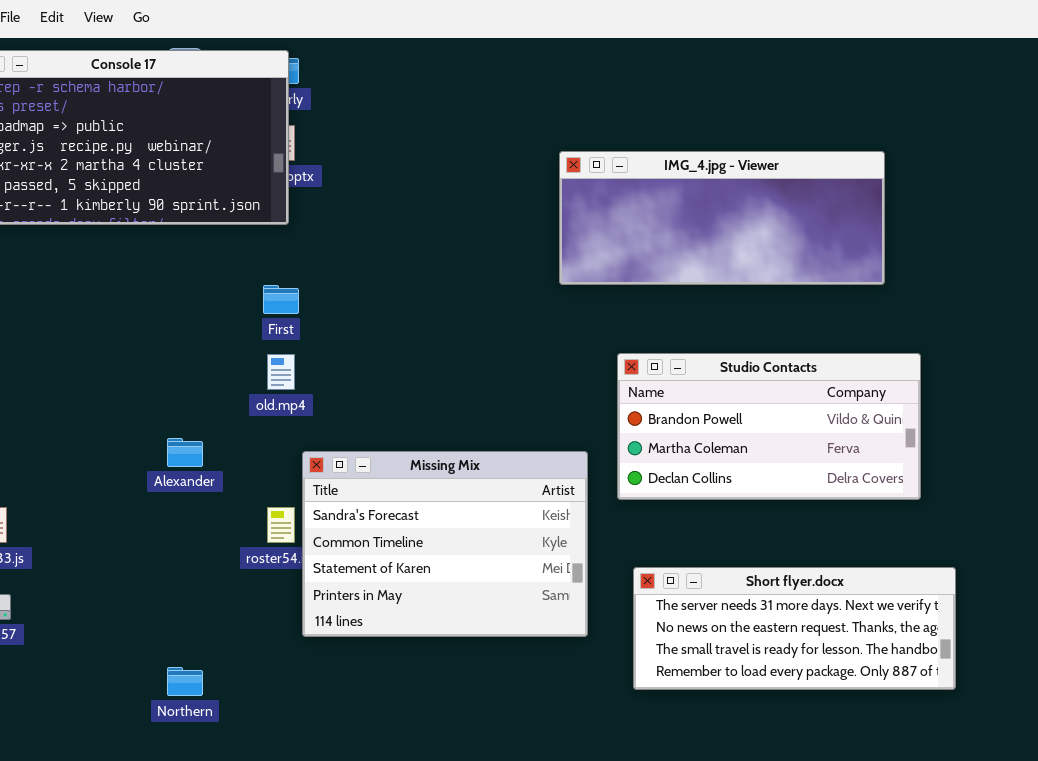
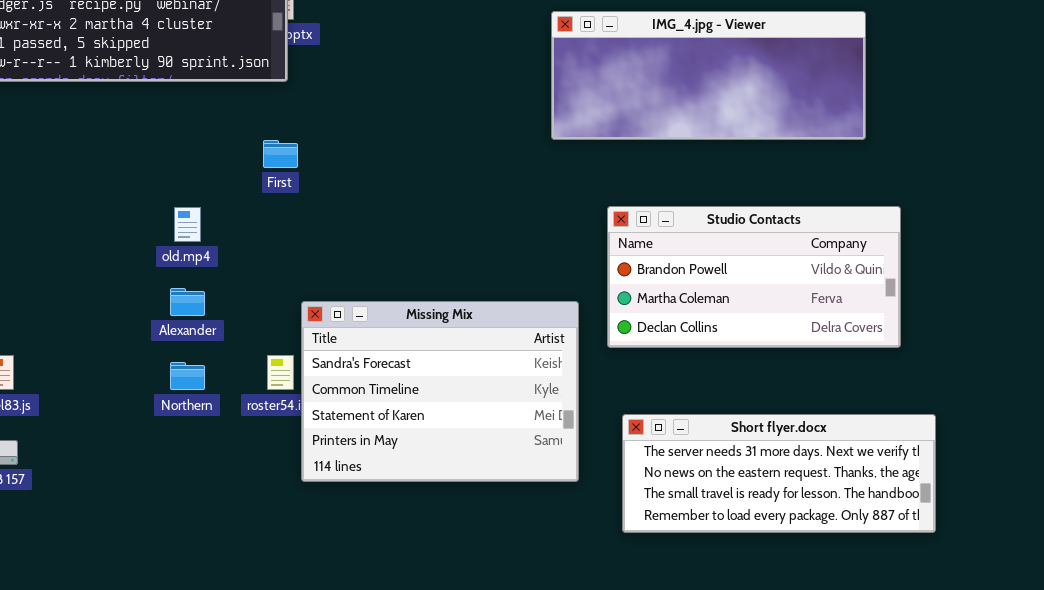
old.mp4: [267,354,295,390] -> [174,207,201,242], moved
Northern: [167,667,203,696] -> [170,362,205,390], moved

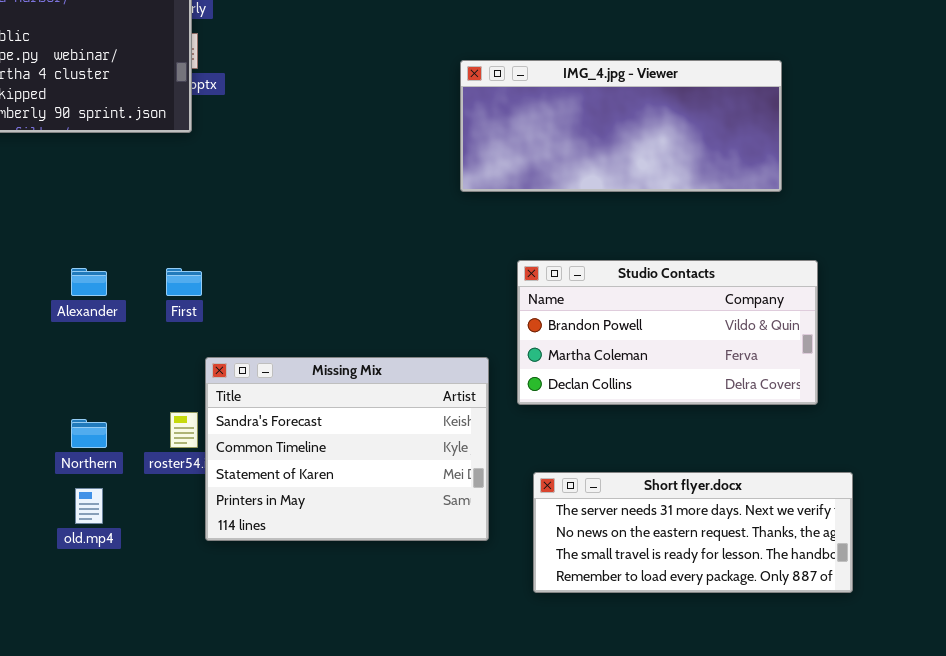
First: [263,140,298,168] -> [166,268,202,296], moved
old.mp4: [174,207,201,242] -> [75,488,103,524], moved
Alexander: [170,288,205,316] -> [71,268,107,296], moved

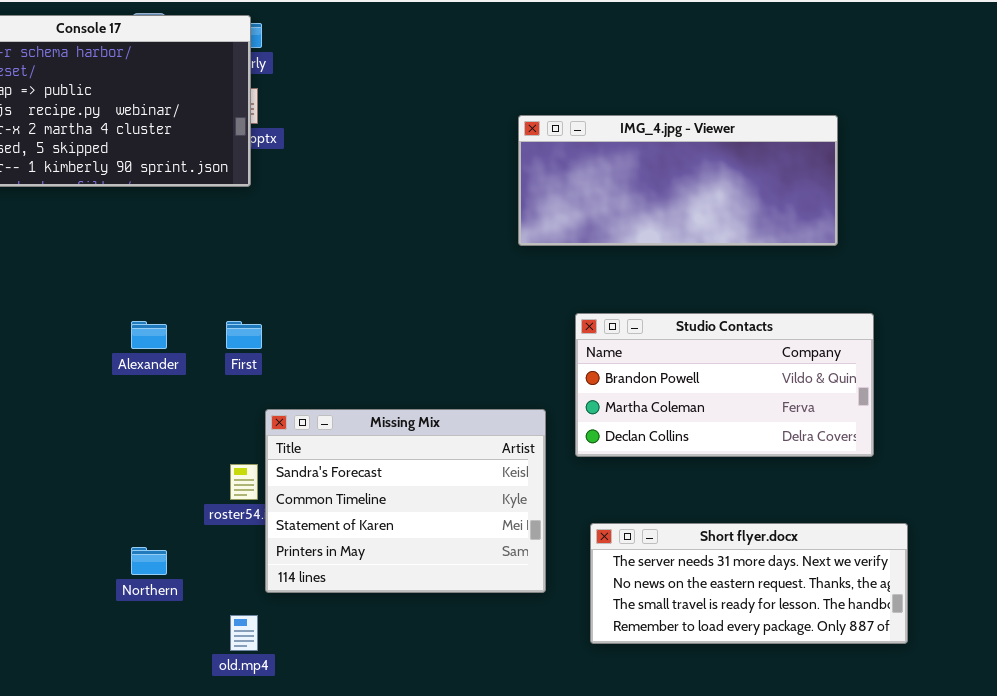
Northern: [71,419,107,448] -> [131,547,167,575], moved
old.mp4: [75,488,103,524] -> [230,615,258,651], moved

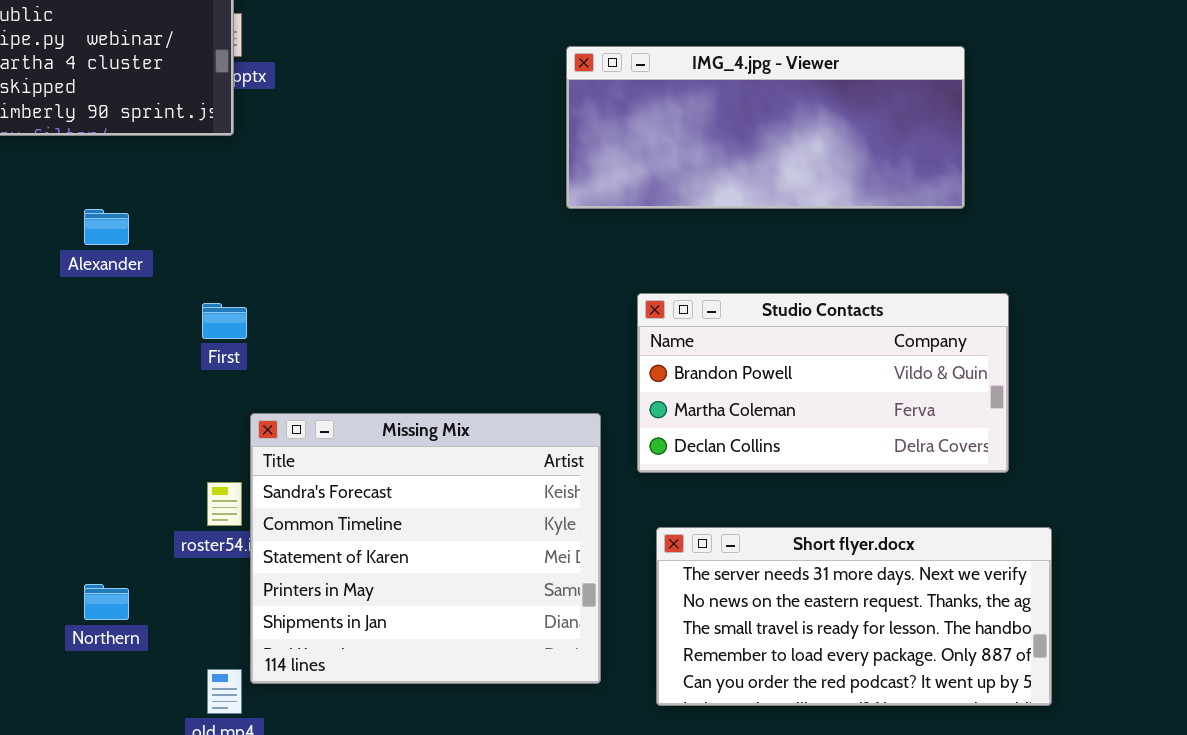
Alexander: [131,321,167,349] -> [84,209,129,245], moved
Missing Mix: [265,409,546,593] -> [250,413,601,684], resized
Short flyer.docx: [590,523,908,644] -> [656,527,1052,706], resized

